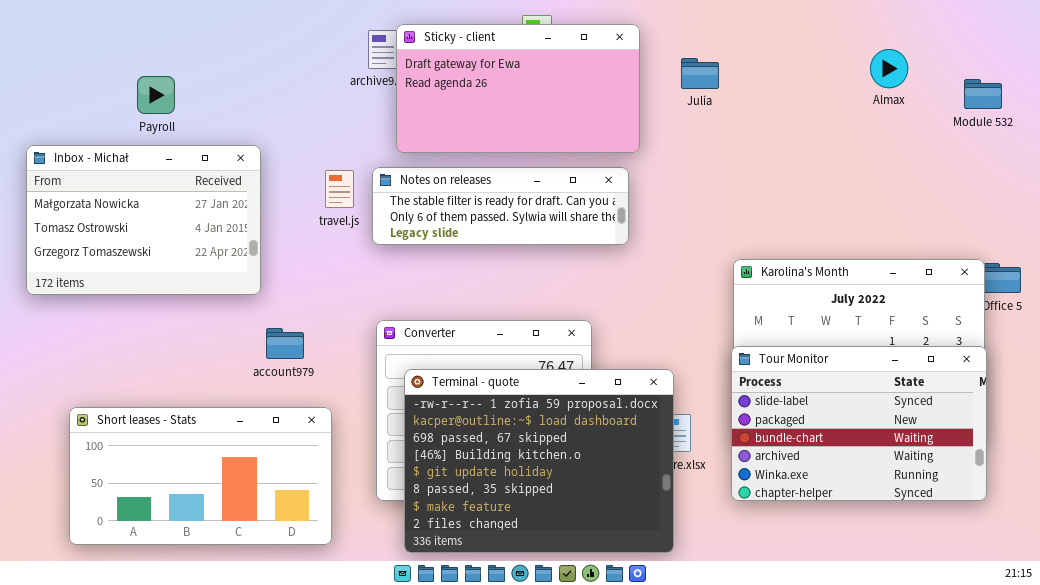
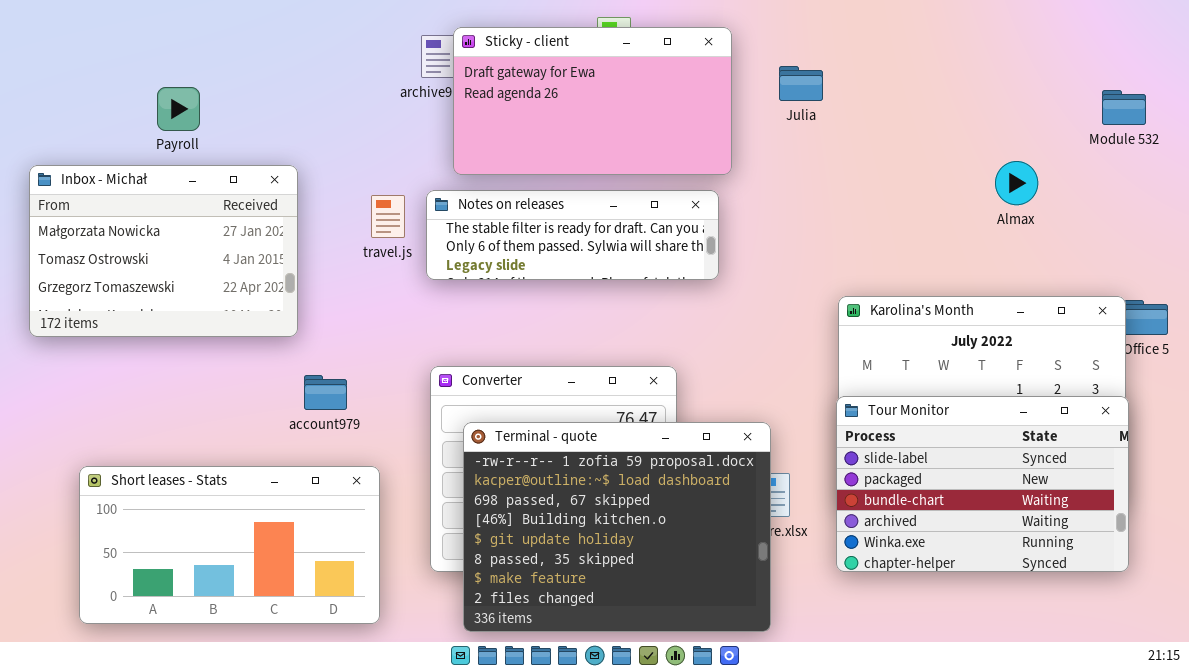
Almax: [870,49,908,88] -> [995,161,1038,205], moved

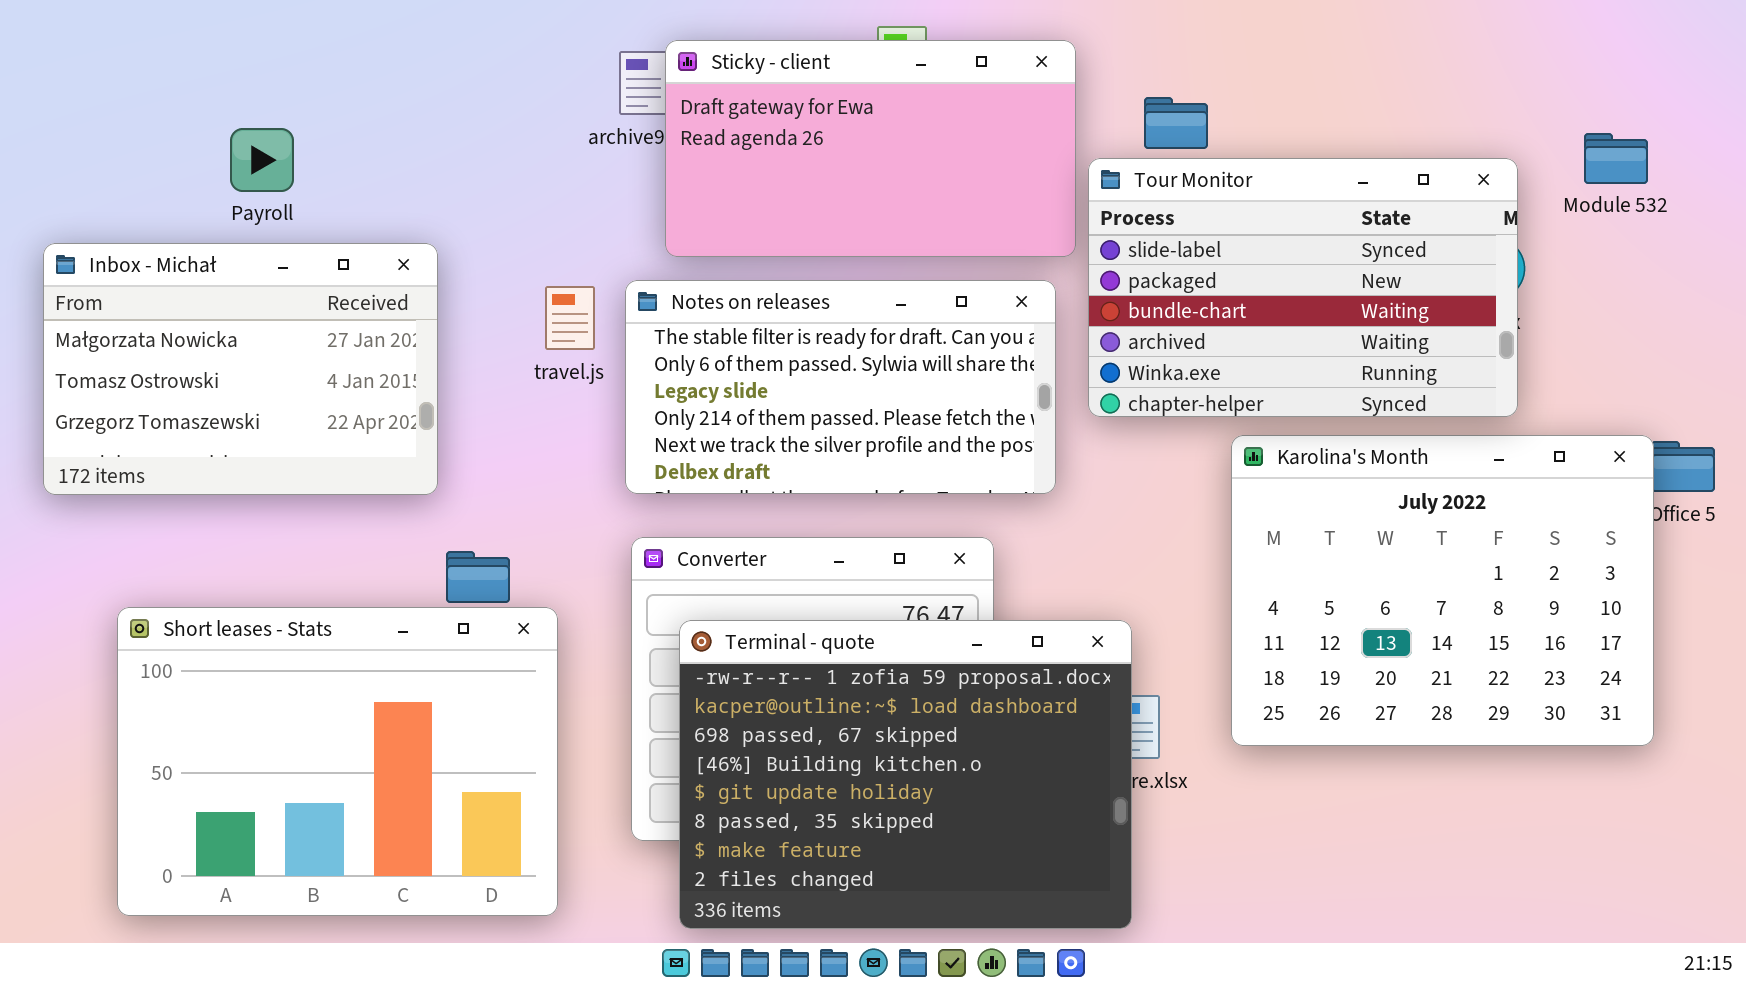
Module 532: [1102,90,1146,125] -> [1584,133,1648,184], moved
Notes on releases: [426,190,719,280] -> [625,280,1056,494], resized
Tour Monitor: [836,396,1129,572] -> [1088,158,1518,417], moved
Short leases - Stats: [79,466,380,624] -> [117,607,558,916], resized

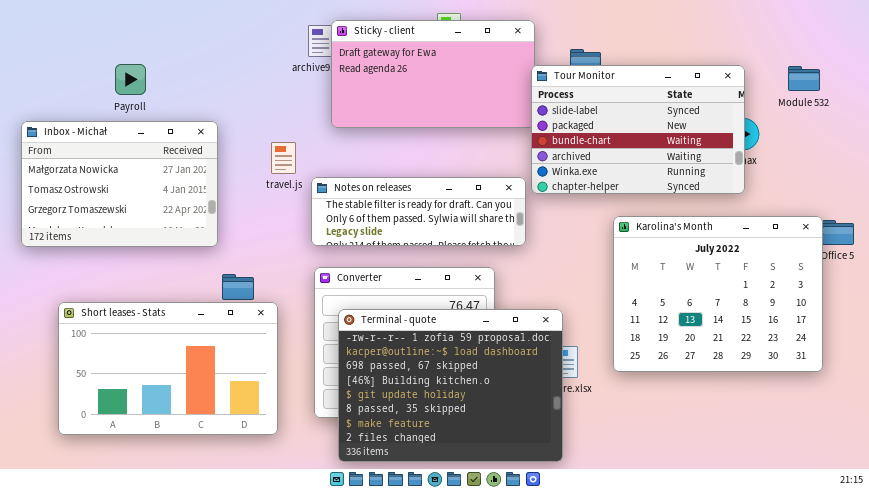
Tour Monitor: [1088,158,1518,417] -> [531,65,745,194], moved
Notes on releases: [625,280,1056,494] -> [311,177,526,246], resized
Short leases - Stats: [117,607,558,916] -> [58,302,278,435], resized

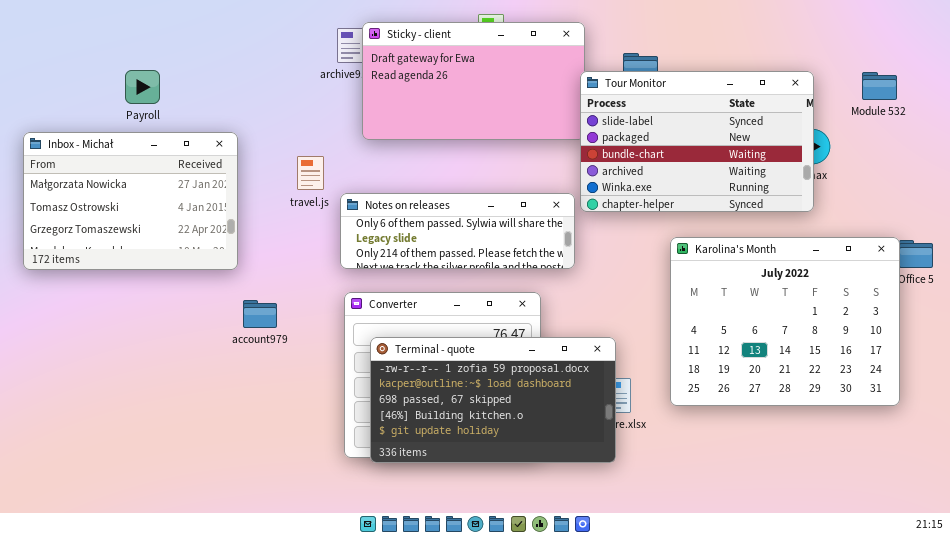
Notes on releases: [311,177,526,246] -> [340,193,575,269], scrolled down 1 row
Short leases - Stats: [58,302,278,435] -> none, closed
Terminal - quote: [338,309,563,462] -> [370,337,616,463], resized

